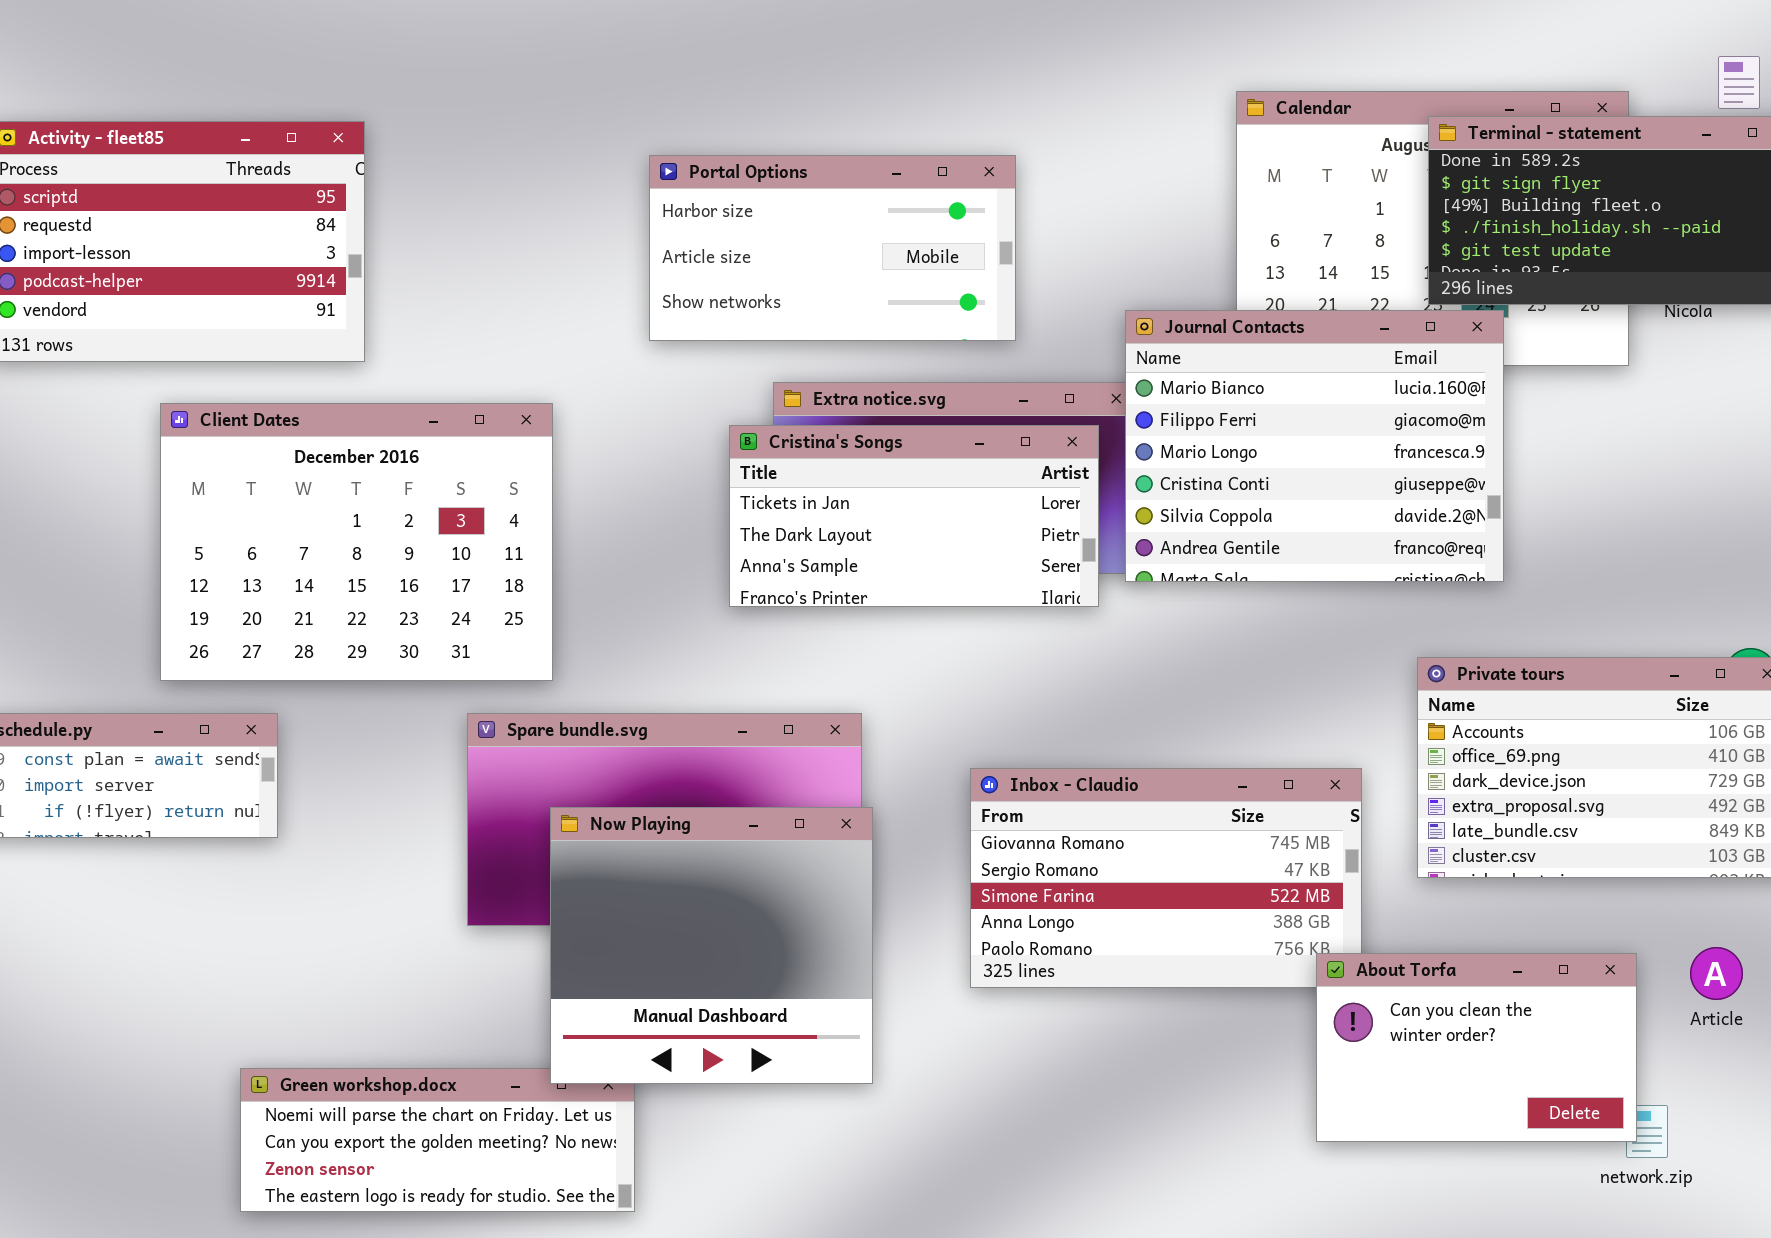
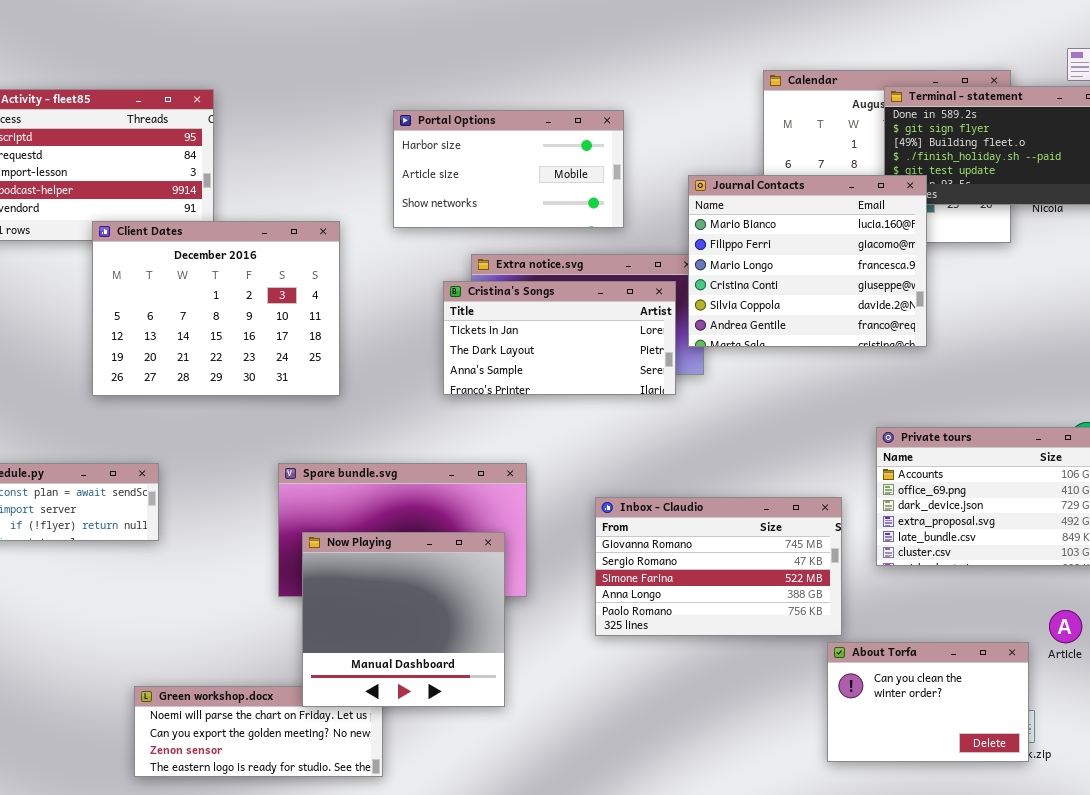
Journal Contacts: [1125,310,1504,582] -> [688,175,927,347], moved
Client Dates: [160,403,553,681] -> [92,221,340,396], moved
Now Playing: [550,807,873,1084] -> [302,532,505,707], moved
About Torfa: [1316,953,1637,1142] -> [827,642,1029,762], moved

